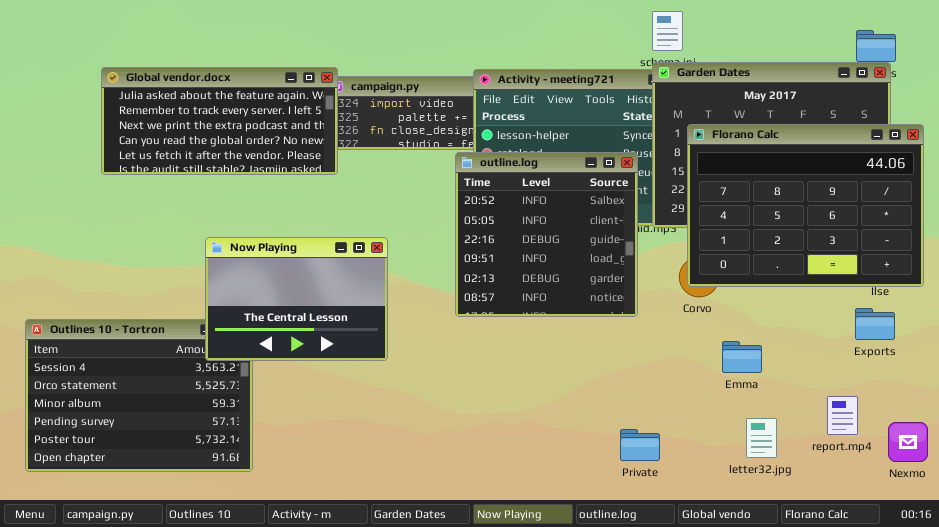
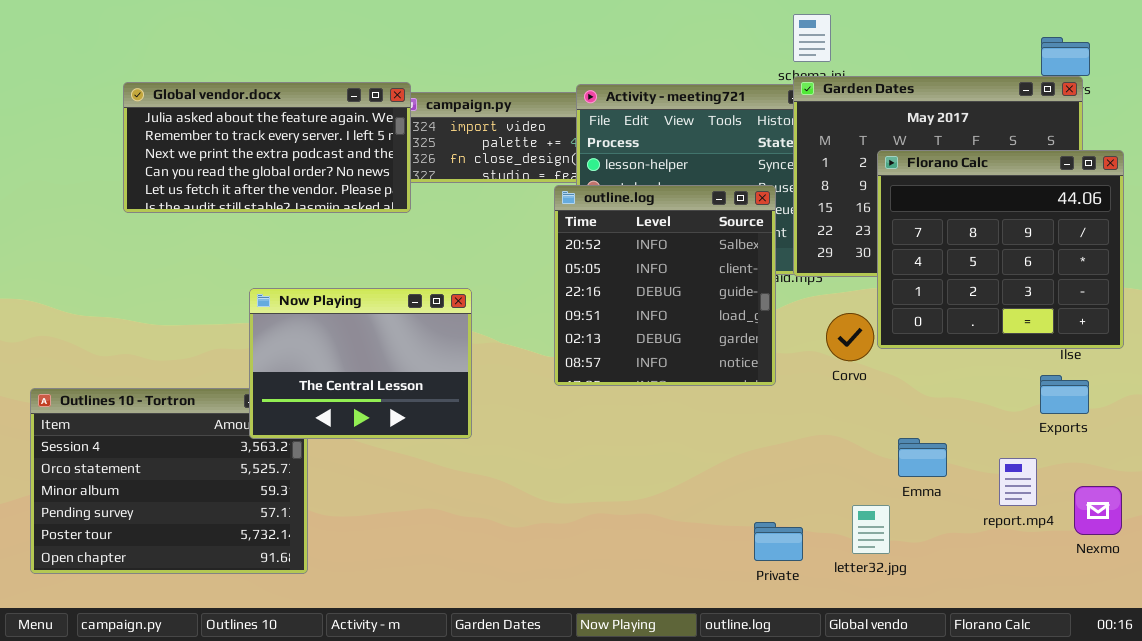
Florano Calc: [687,124,924,287] -> [877,150,1124,349], resized
Emma: [722,341,762,373] -> [898,438,947,477], moved
report.mp4: [827,396,858,435] -> [999,458,1037,506], moved
letter32.jpg: [746,418,777,458] -> [852,505,890,554], moved
Nexmo: [888,422,928,462] -> [1074,486,1122,535], moved

